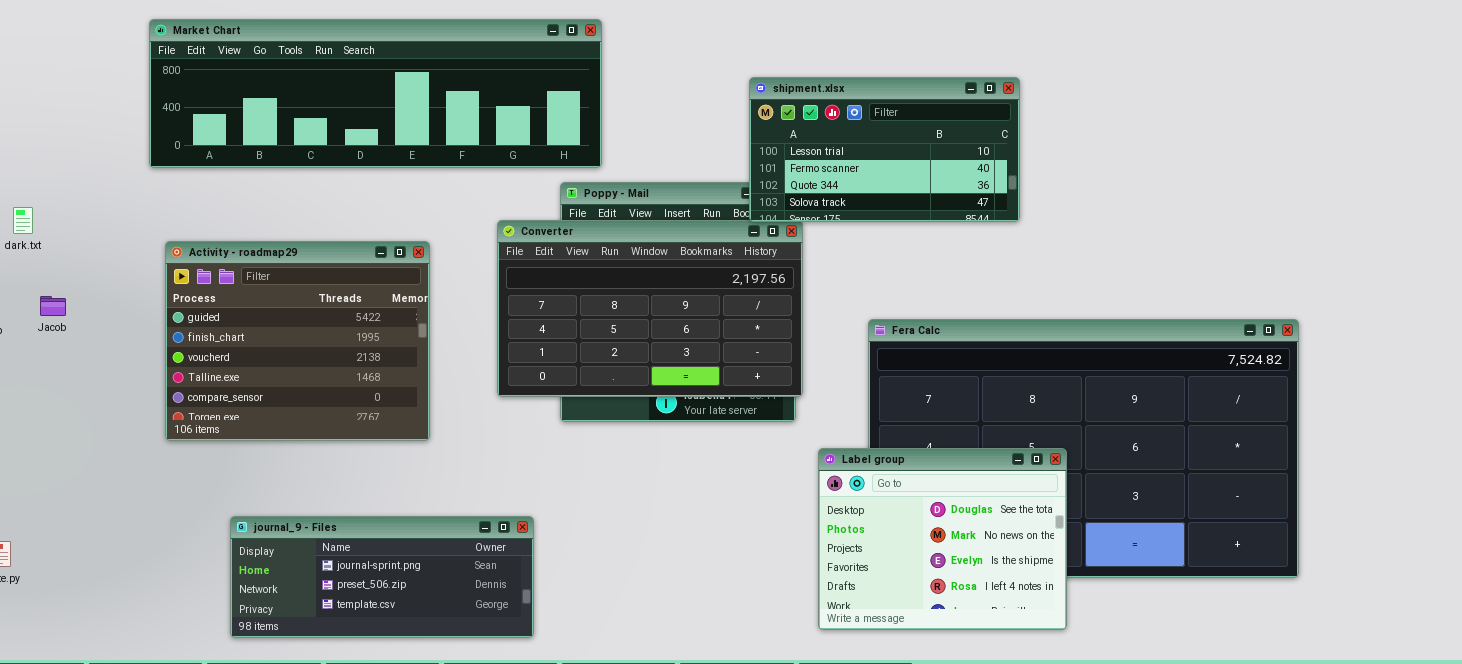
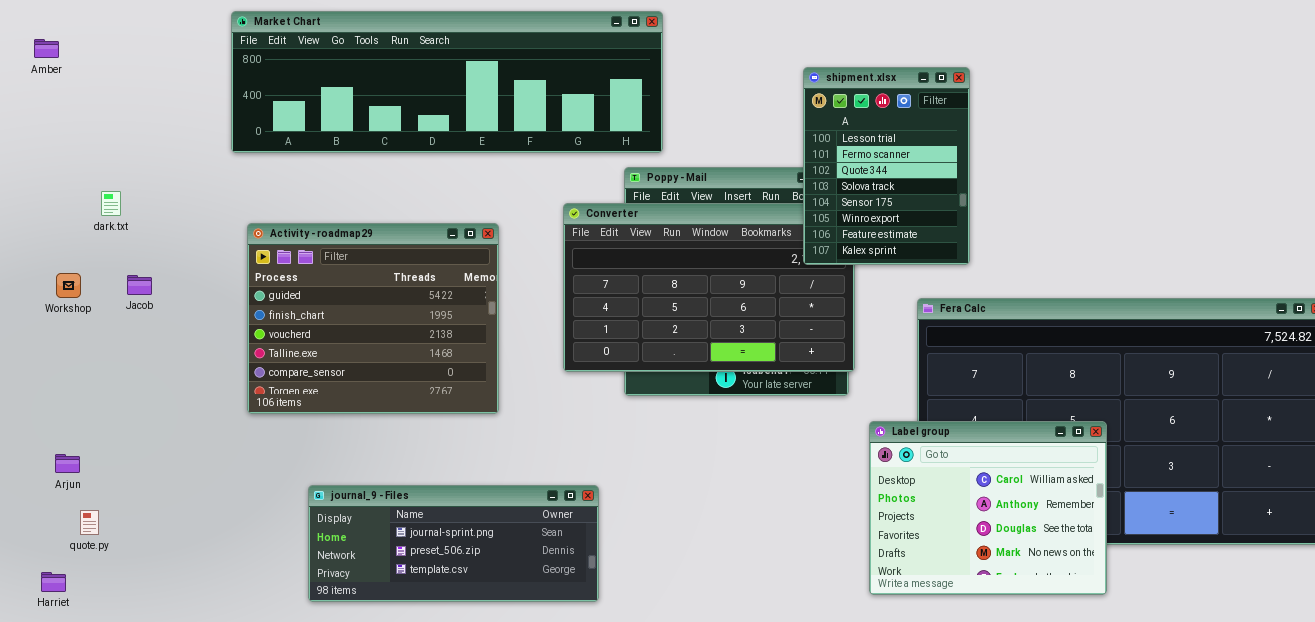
shipment.xlsx: [749,77,1020,222] -> [803,67,970,265], resized
Label group: [818,448,1067,630] -> [869,421,1107,595], scrolled up 2 rows

